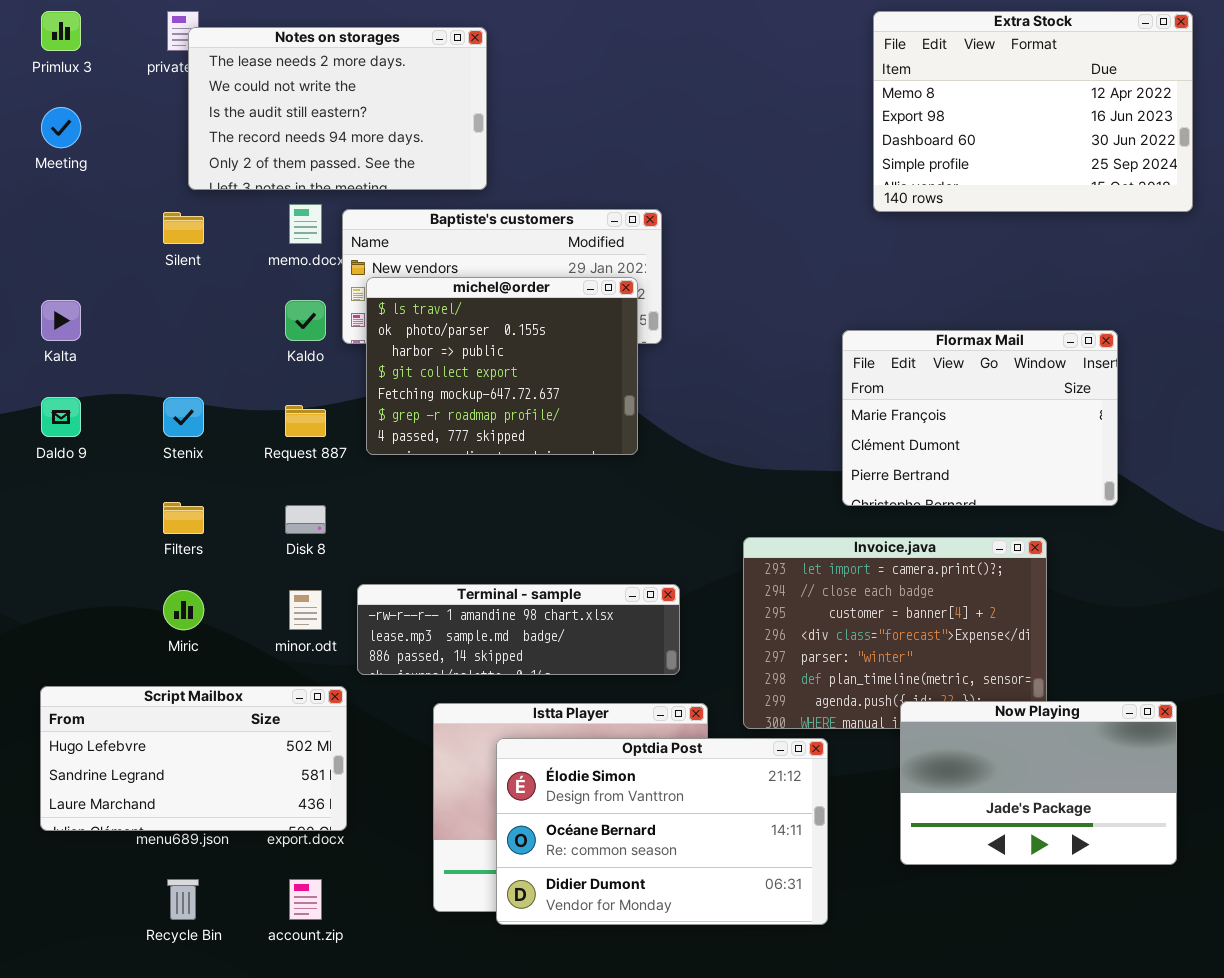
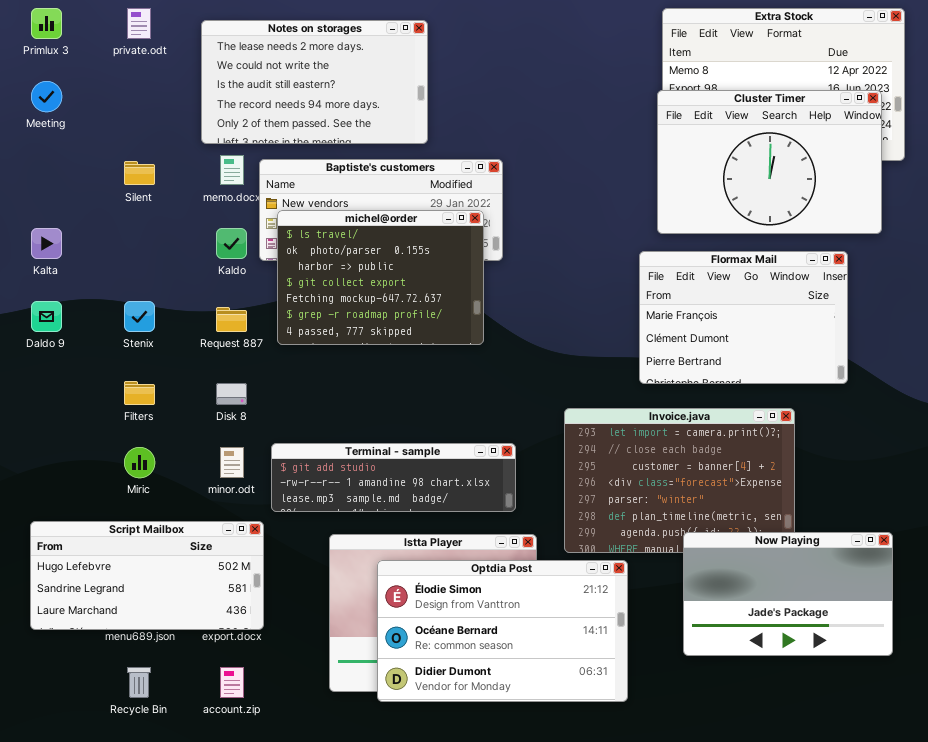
Notes on storages: [188,27,487,190] -> [201,20,428,144], moved
Cluster Timer: none -> [657,90,882,234], opened
Terminal - sample: [357,584,680,675] -> [271,443,516,512], scrolled up 1 row

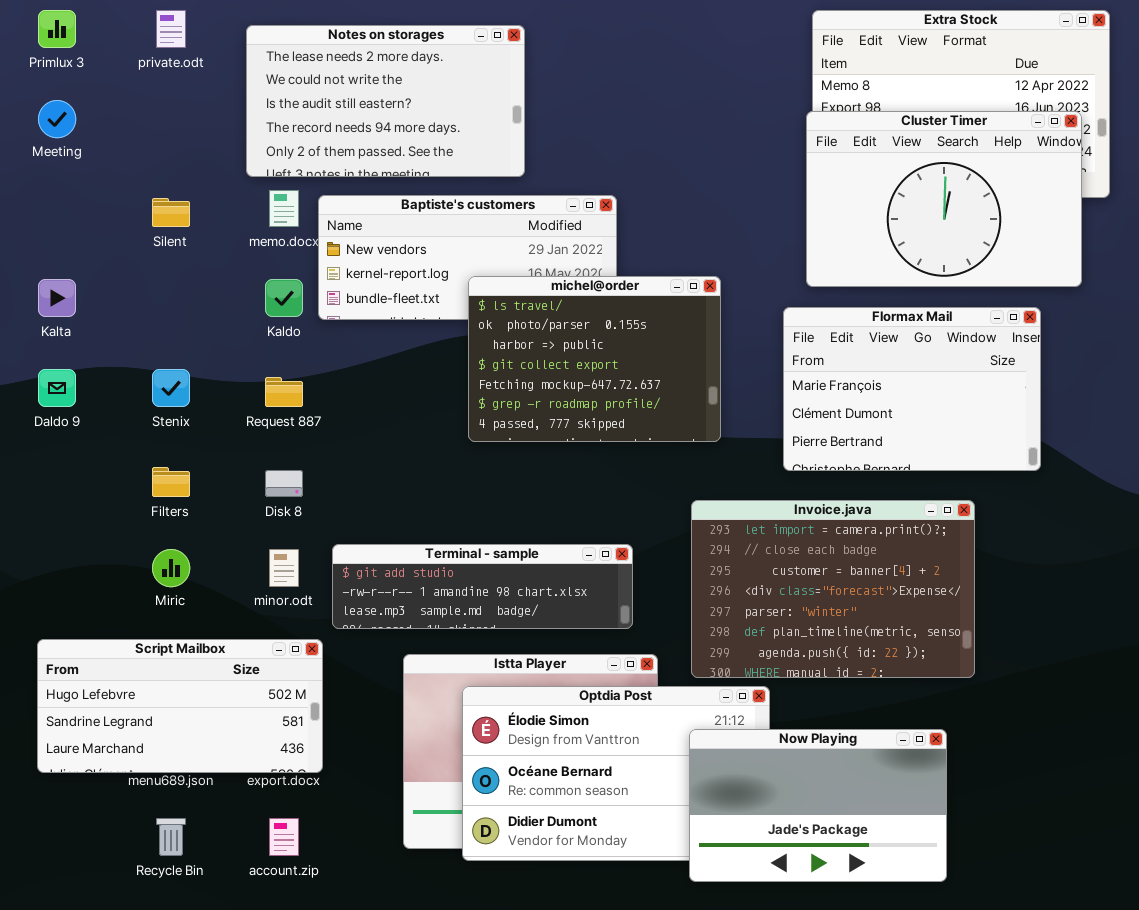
michel@order: [277,210,484,345] -> [468,276,721,442], moved
Now Playing: [683,532,893,656] -> [689,729,947,882], moved

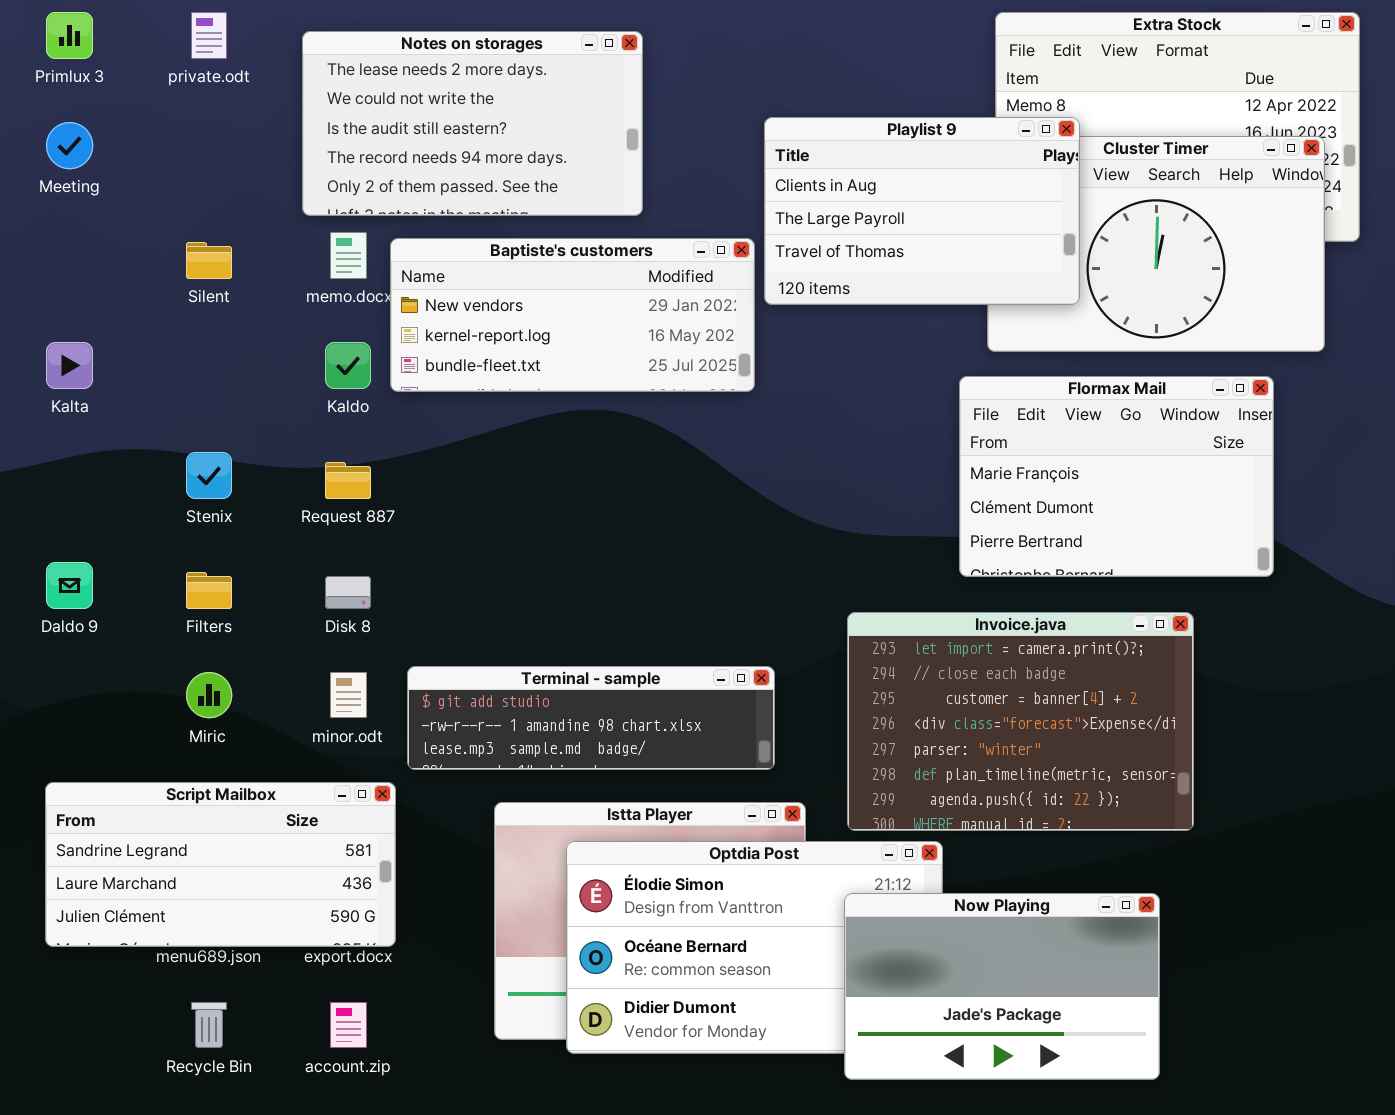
Playlist 9: none -> [764,117,1080,305], opened
michel@order: [468,276,721,442] -> none, closed
Daldo 9: [38,369,76,407] -> [46,562,93,609], moved
Script Mailbox: [37,639,323,773] -> [45,782,396,947], scrolled down 1 row

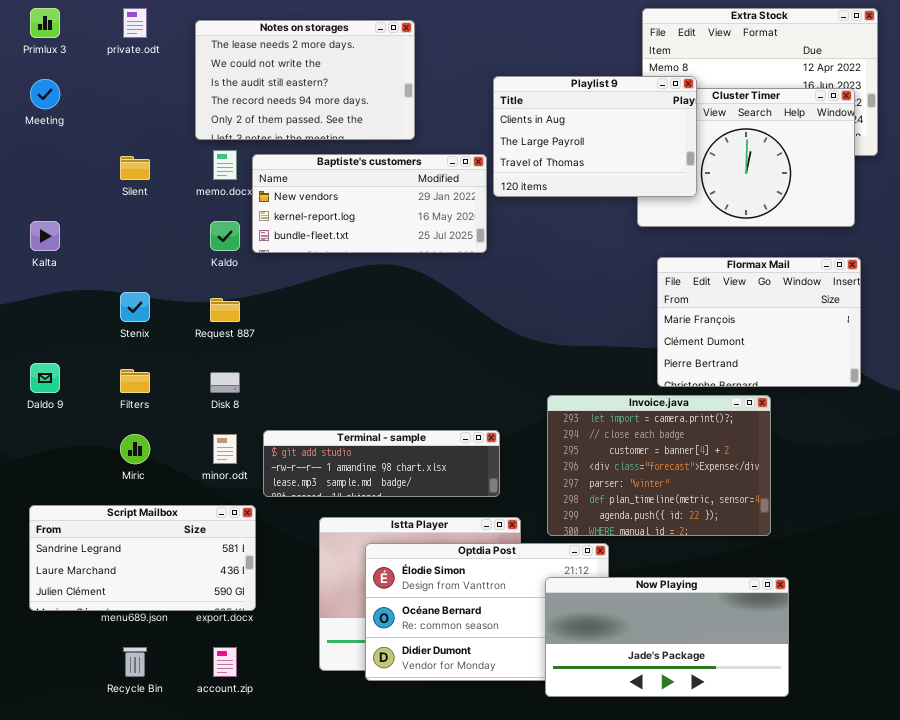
Flormax Mail: [959,376,1274,577] -> [657,257,861,387], moved
Now Playing: [844,893,1160,1080] -> [545,577,789,697], resized

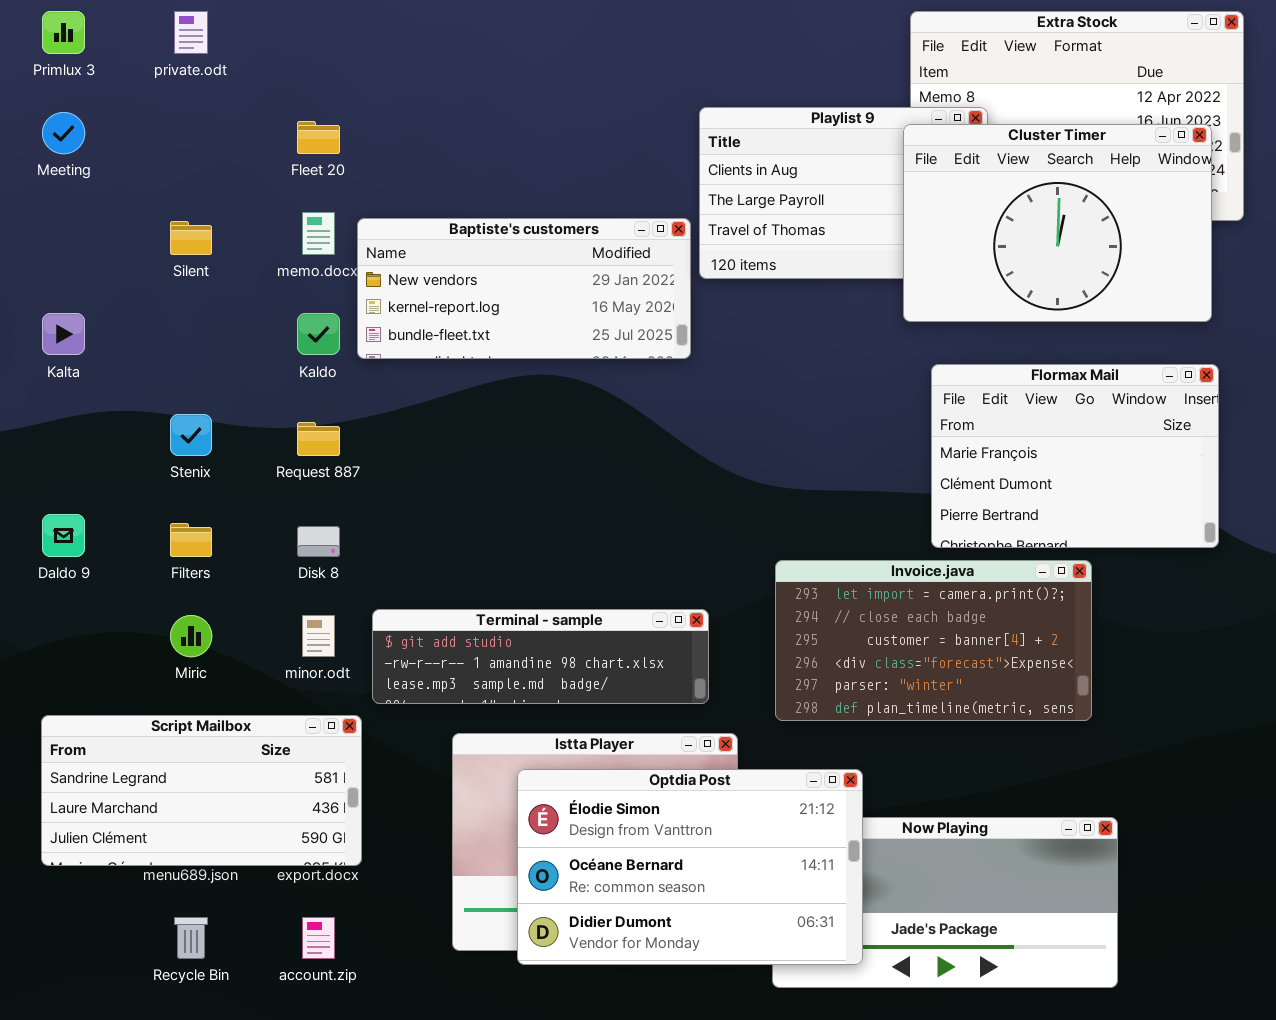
Notes on storages: [195,20,415,140] -> none, closed
Cluster Timer: [637,88,855,227] -> [903,124,1212,322], raised
Invoice.java: [547,395,771,536] -> [775,560,1092,721], resized
Optdia Post: [365,543,609,681] -> [517,769,863,965], raised

